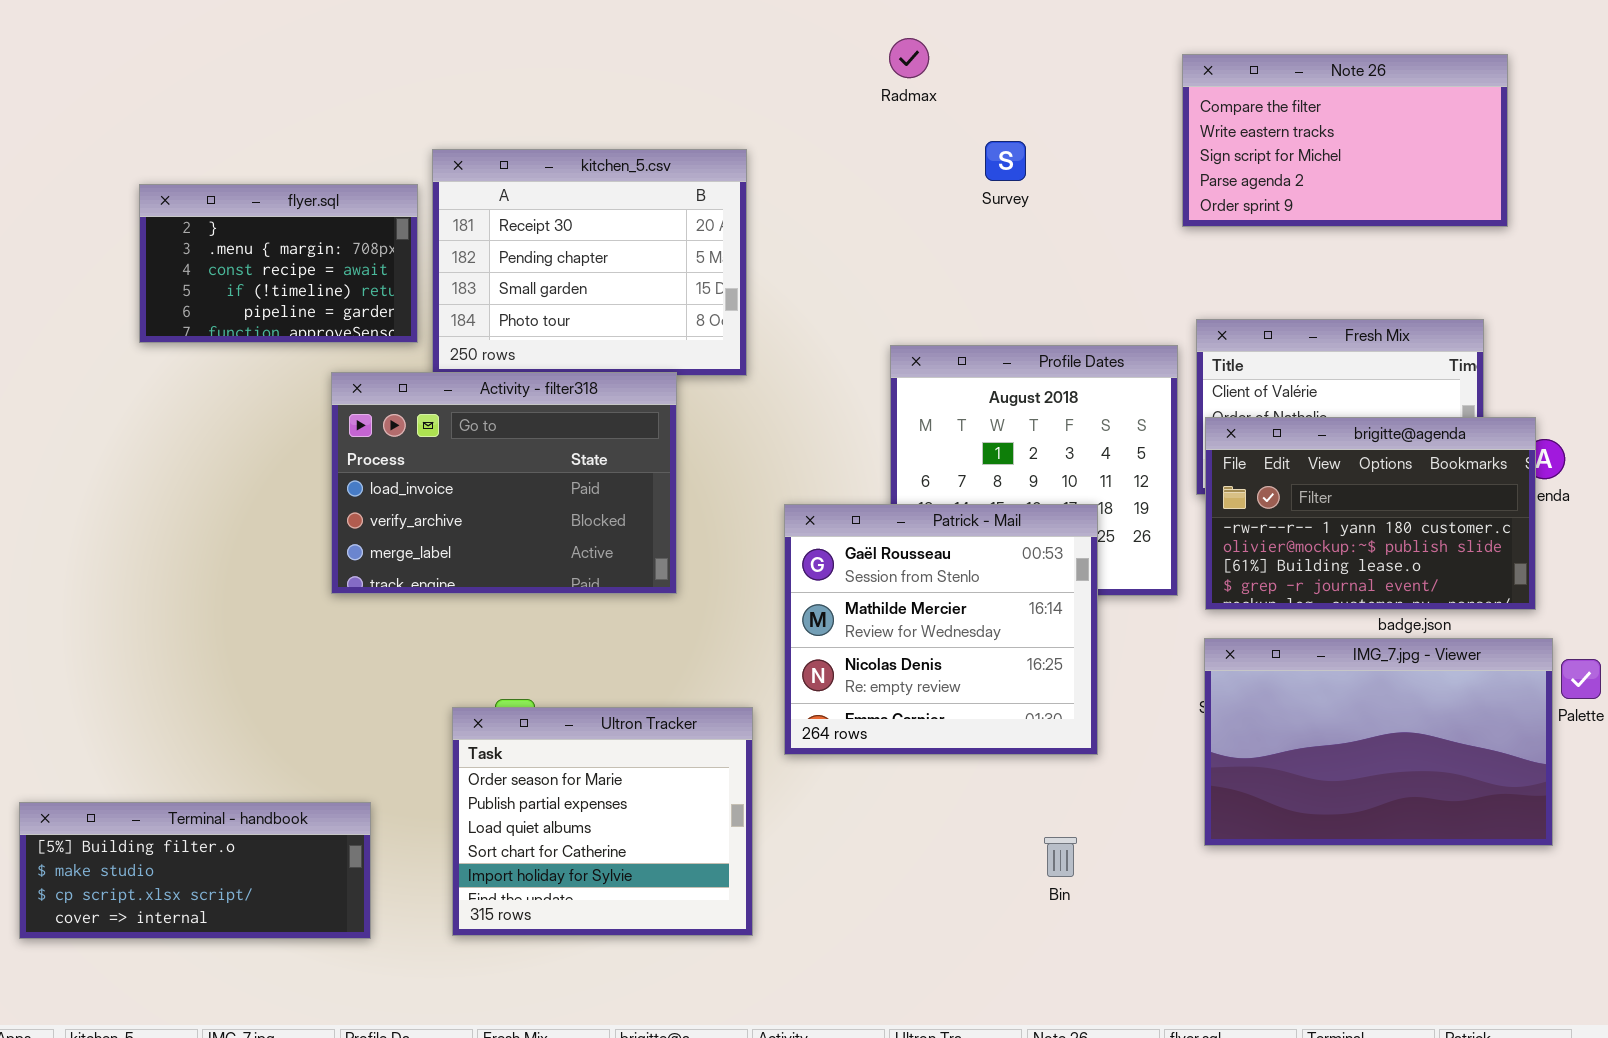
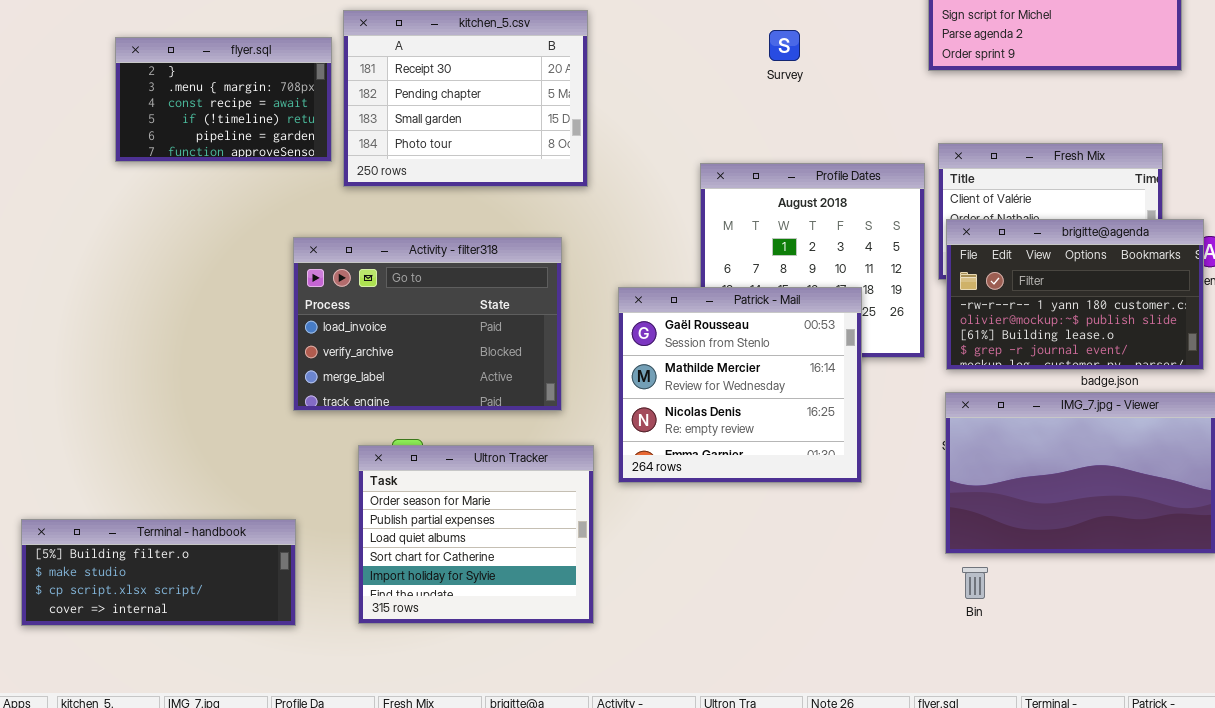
Survey: [985,141,1026,181] -> [769,30,800,61], moved
Activity - filter318: [331,372,677,594] -> [293,237,562,411], moved
Bin: [1044,837,1077,877] -> [962,567,988,599], moved

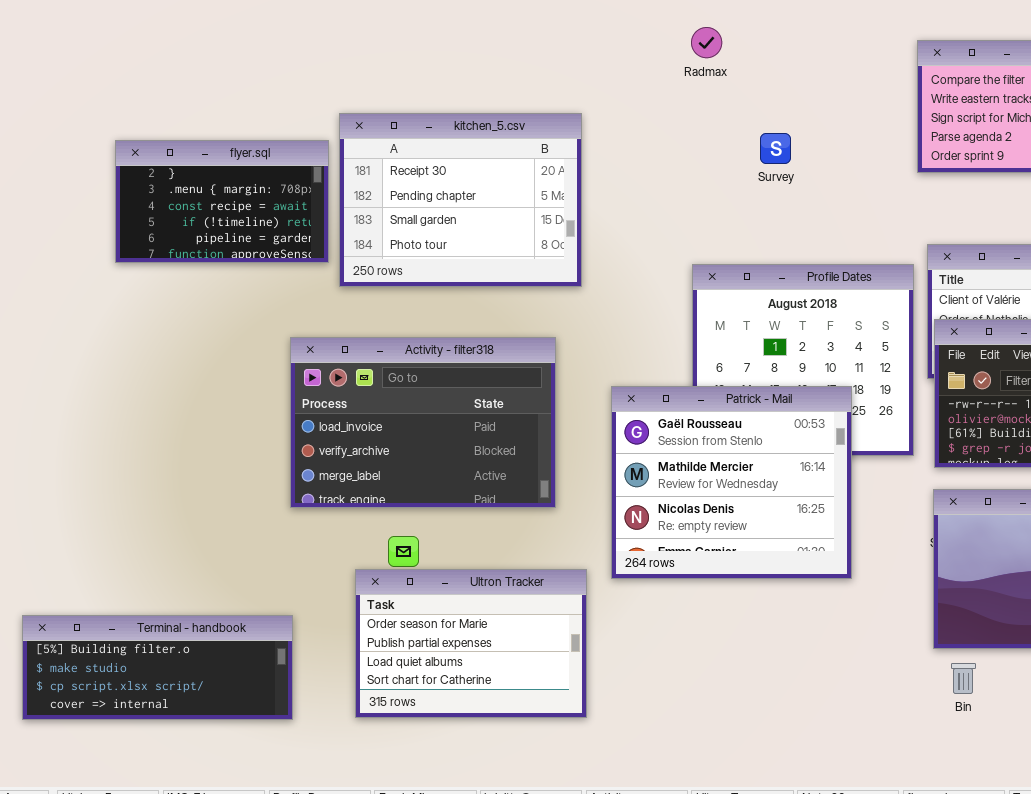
Ultron Tracker: [358,445,594,624] -> [355,569,587,718], resized

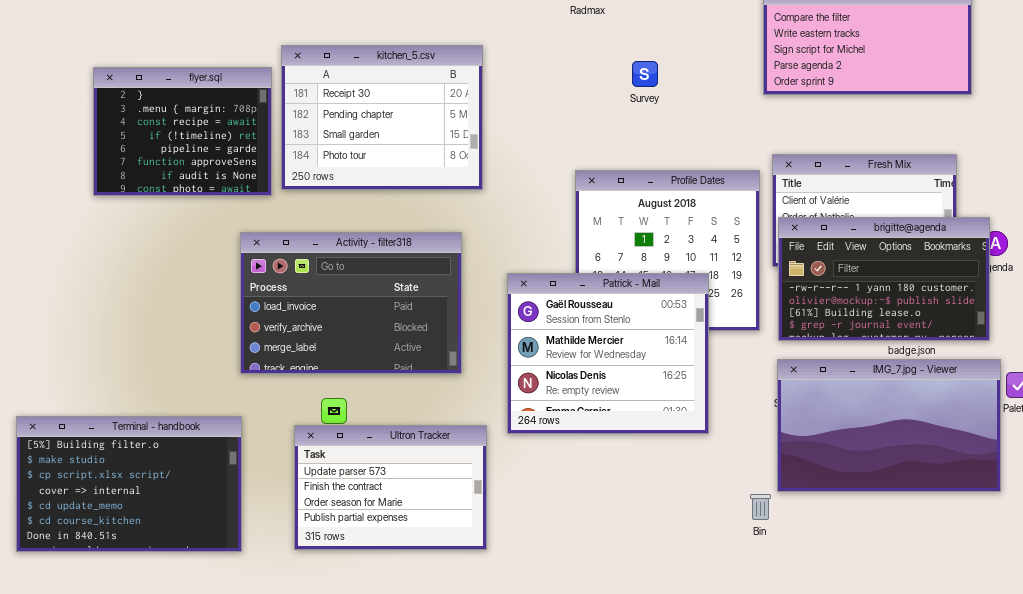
flyer.sql: [115,140,329,263] -> [93,67,272,196], resized
Ultron Tracker: [355,569,587,718] -> [294,425,487,550], scrolled up 2 rows
Terminal - handbook: [22,615,293,720] -> [16,416,242,552], resized
Bin: [951,663,976,694] -> [750,494,771,520], moved

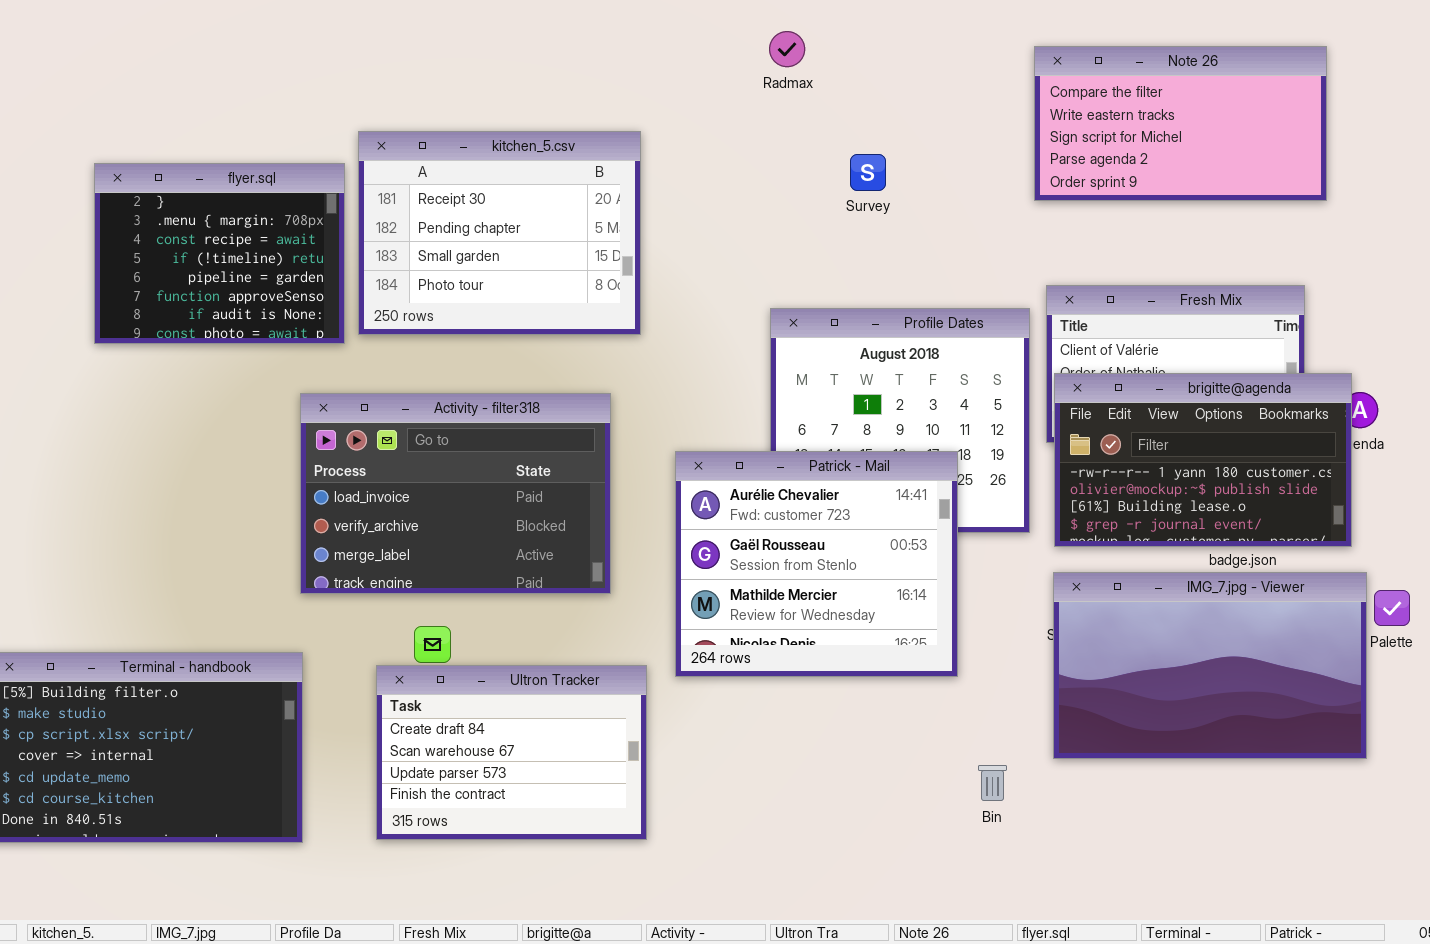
Patrick - Mail: [507,273,709,434] -> [675,451,958,677], scrolled up 1 row
Ultron Tracker: [294,425,487,550] -> [376,665,647,840], scrolled up 2 rows
Bin: [750,494,771,520] -> [978,765,1007,801], moved

